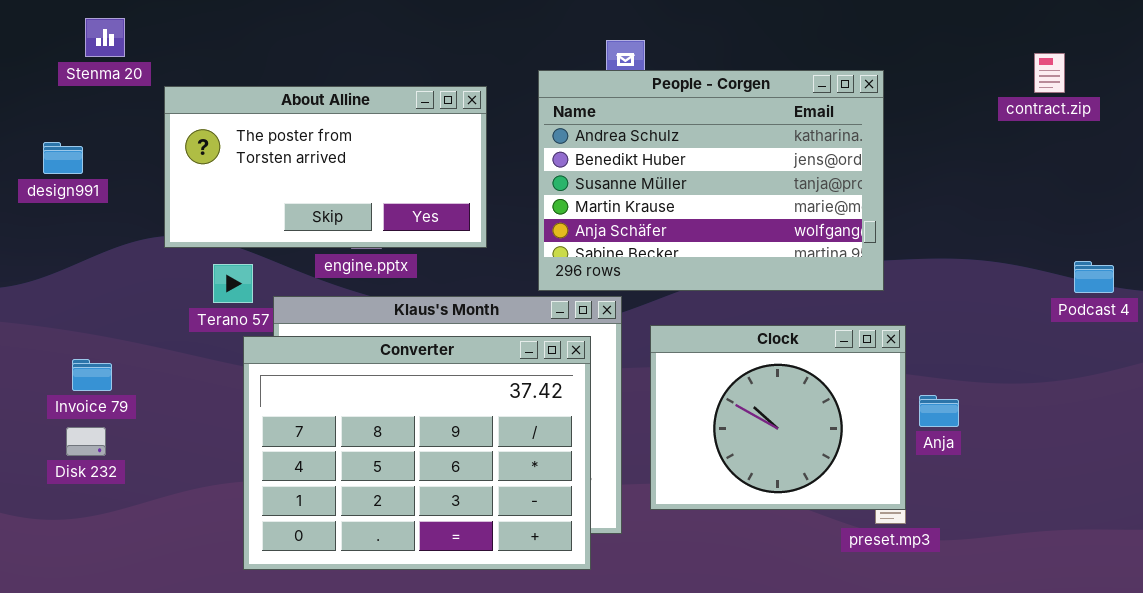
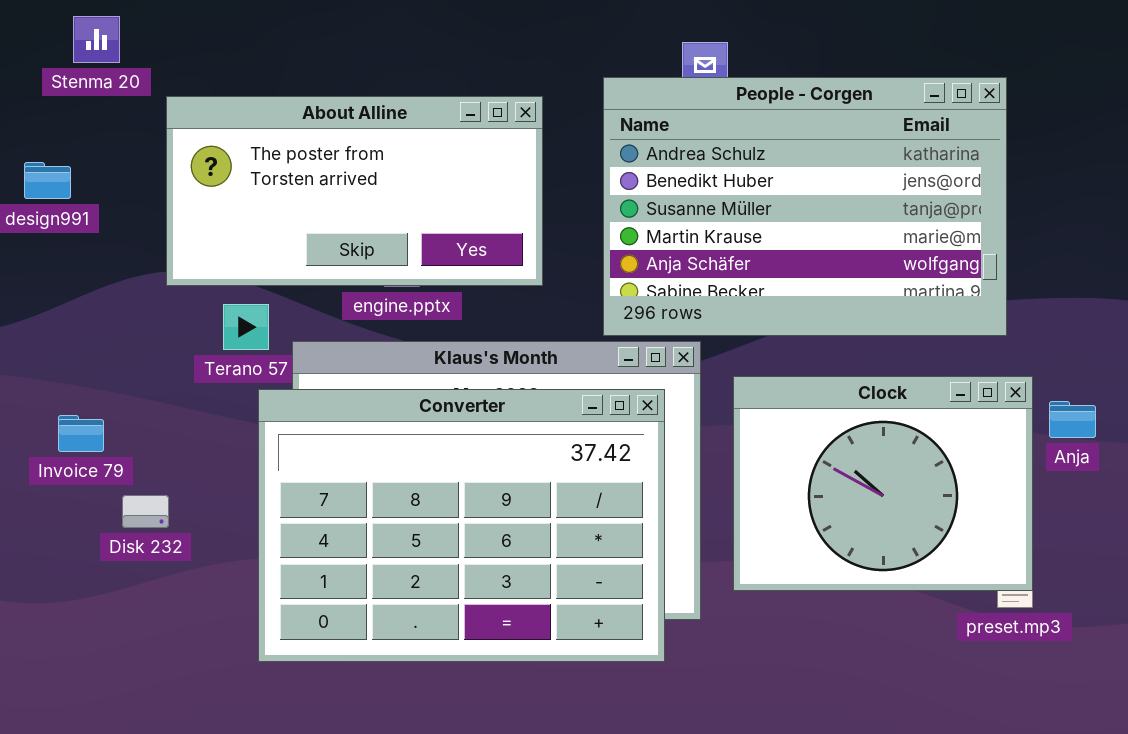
Anja: [919,395,959,427] -> [1049,401,1096,438], moved
Disk 232: [66,427,106,456] -> [122,495,169,528], moved

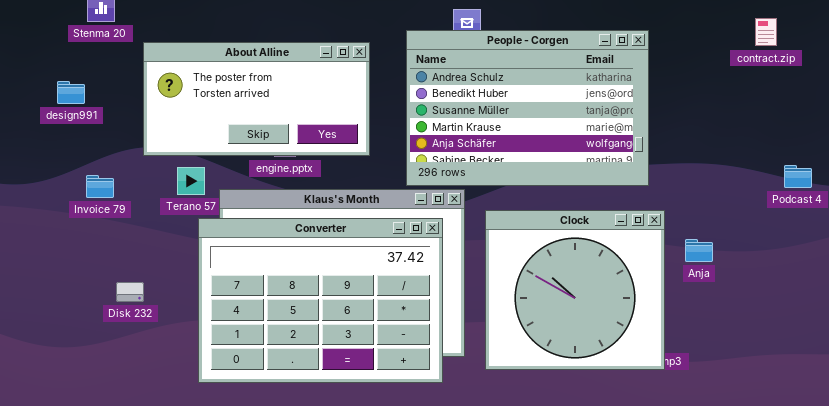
Clock: [733,376,1033,591] -> [485,210,665,370], resized
Anja: [1049,401,1096,438] -> [685,239,713,262], moved
Invoice 79: [58,415,104,452] -> [86,175,114,198], moved

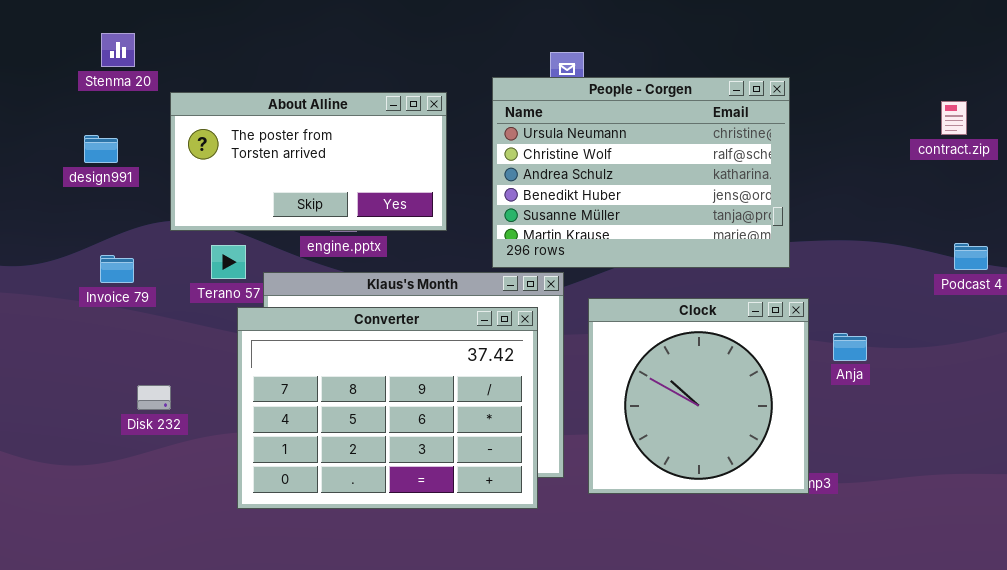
contract.zip: [755,18,777,46] -> [941,101,967,135], moved
People - Corgen: [406,30,649,186] -> [492,77,790,268], scrolled up 2 rows
design991: [57,81,85,104] -> [84,135,118,163], moved

